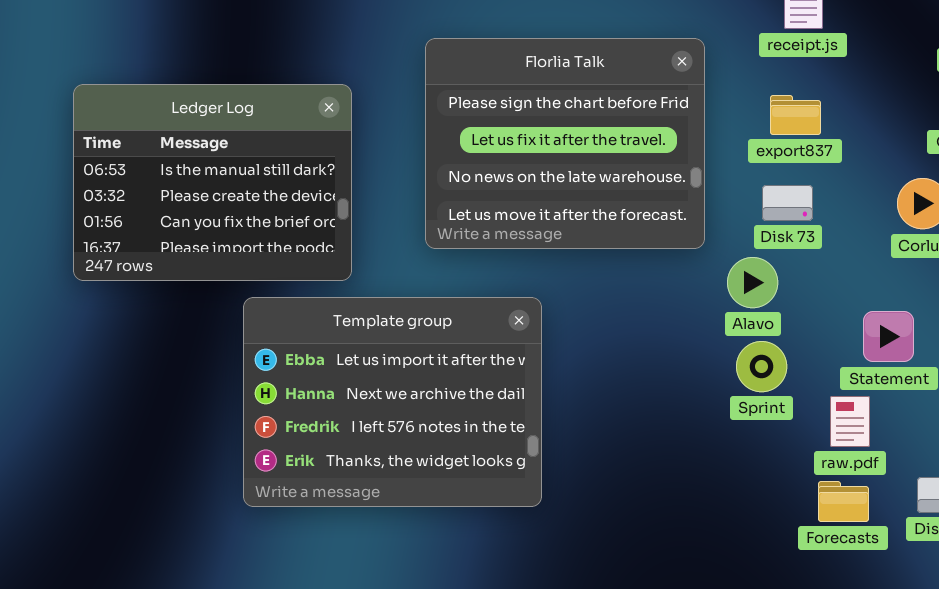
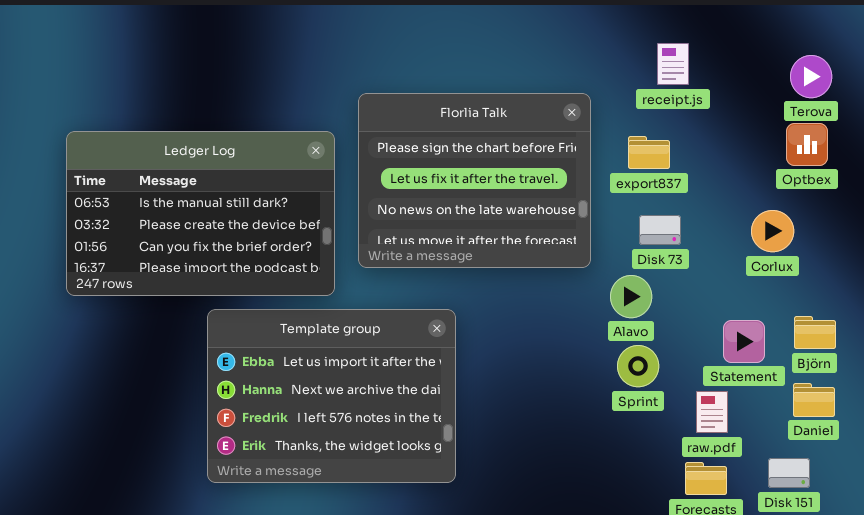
Ledger Log: [73,84,352,281] -> [66,131,335,296], resized
export837: [770,95,821,135] -> [628,136,670,169], moved

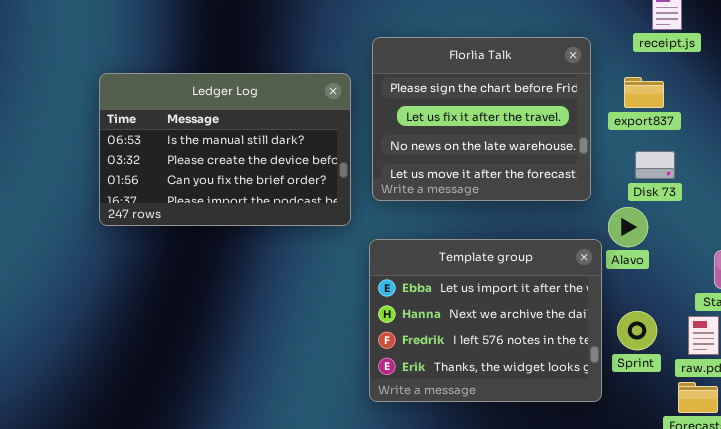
Template group: [207,309,456,483] -> [369,239,602,402], moved
Sprint: [617,345,659,387] -> [617,311,657,350], moved

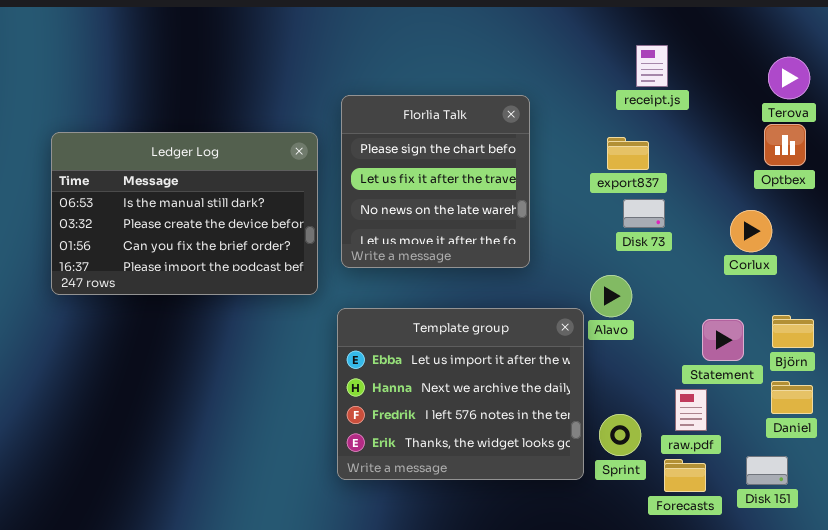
Florlia Talk: [372,37,591,201] -> [341,95,530,268], resized
Disk 73: [635,151,675,179] -> [623,199,665,228], moved
Sprint: [617,311,657,350] -> [599,414,641,456], moved

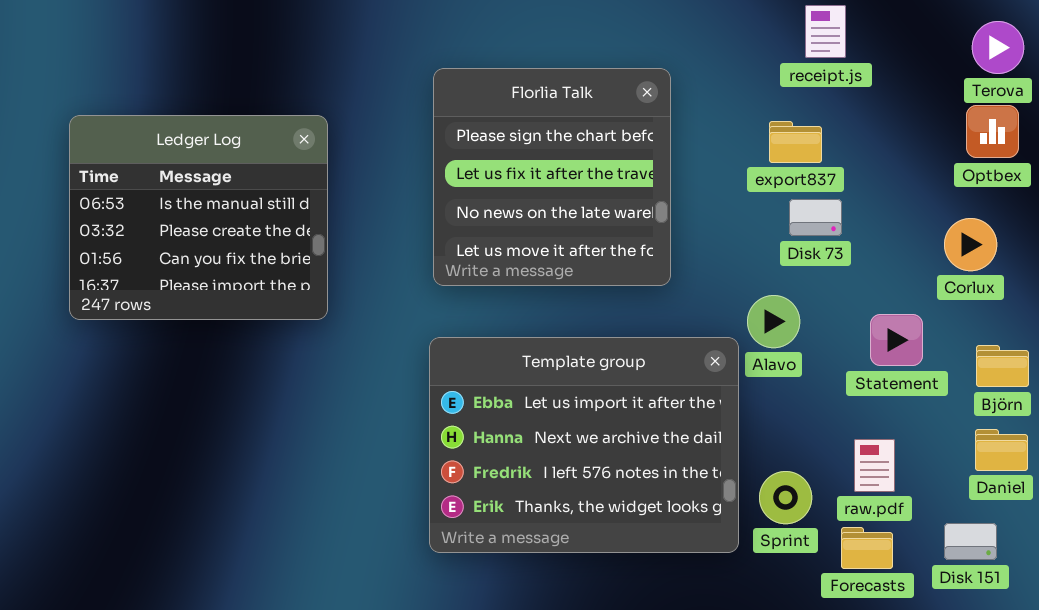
Ledger Log: [51,132,318,295] -> [69,115,328,320], resized
Corlux: [730,210,772,252] -> [944,218,997,271], moved
Statement: [702,319,744,361] -> [870,314,923,366], moved

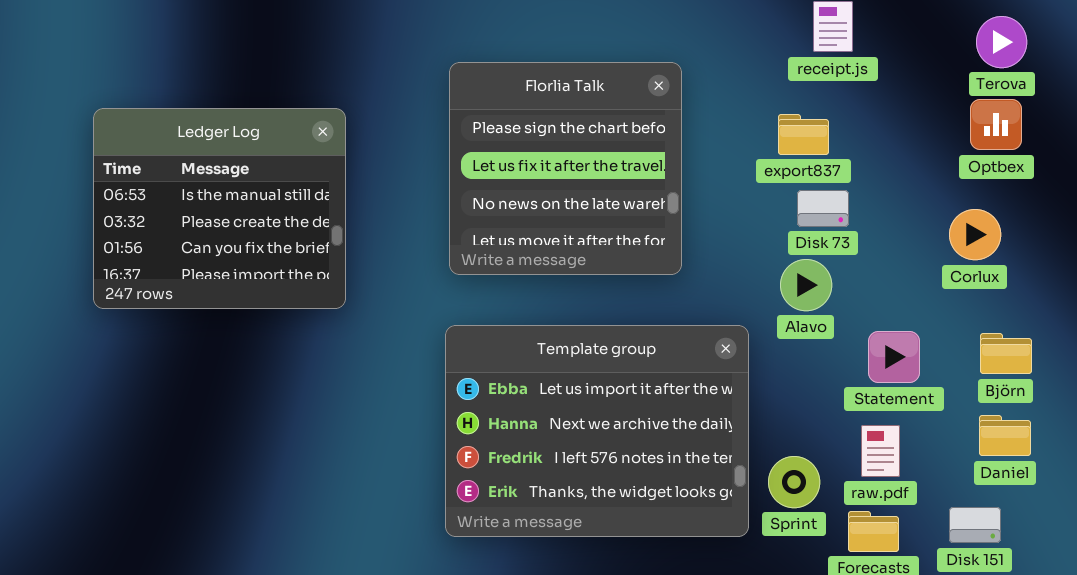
Alavo: [747,295,800,348] -> [780,259,832,311], moved
Statement: [870,314,923,366] -> [868,331,920,383], moved

